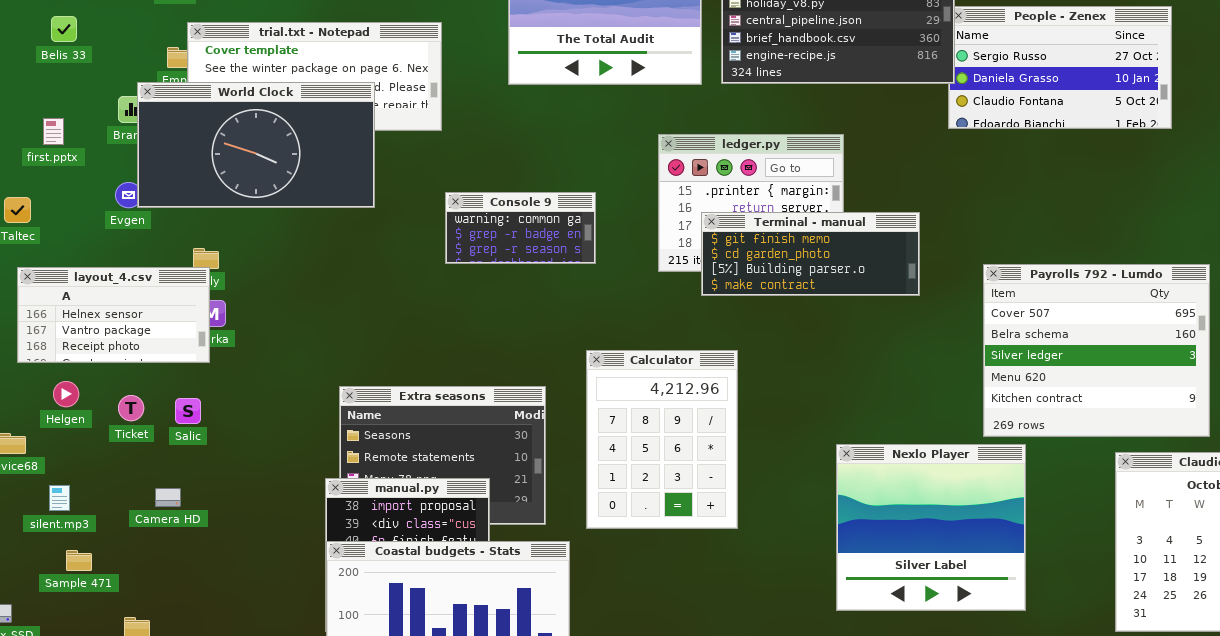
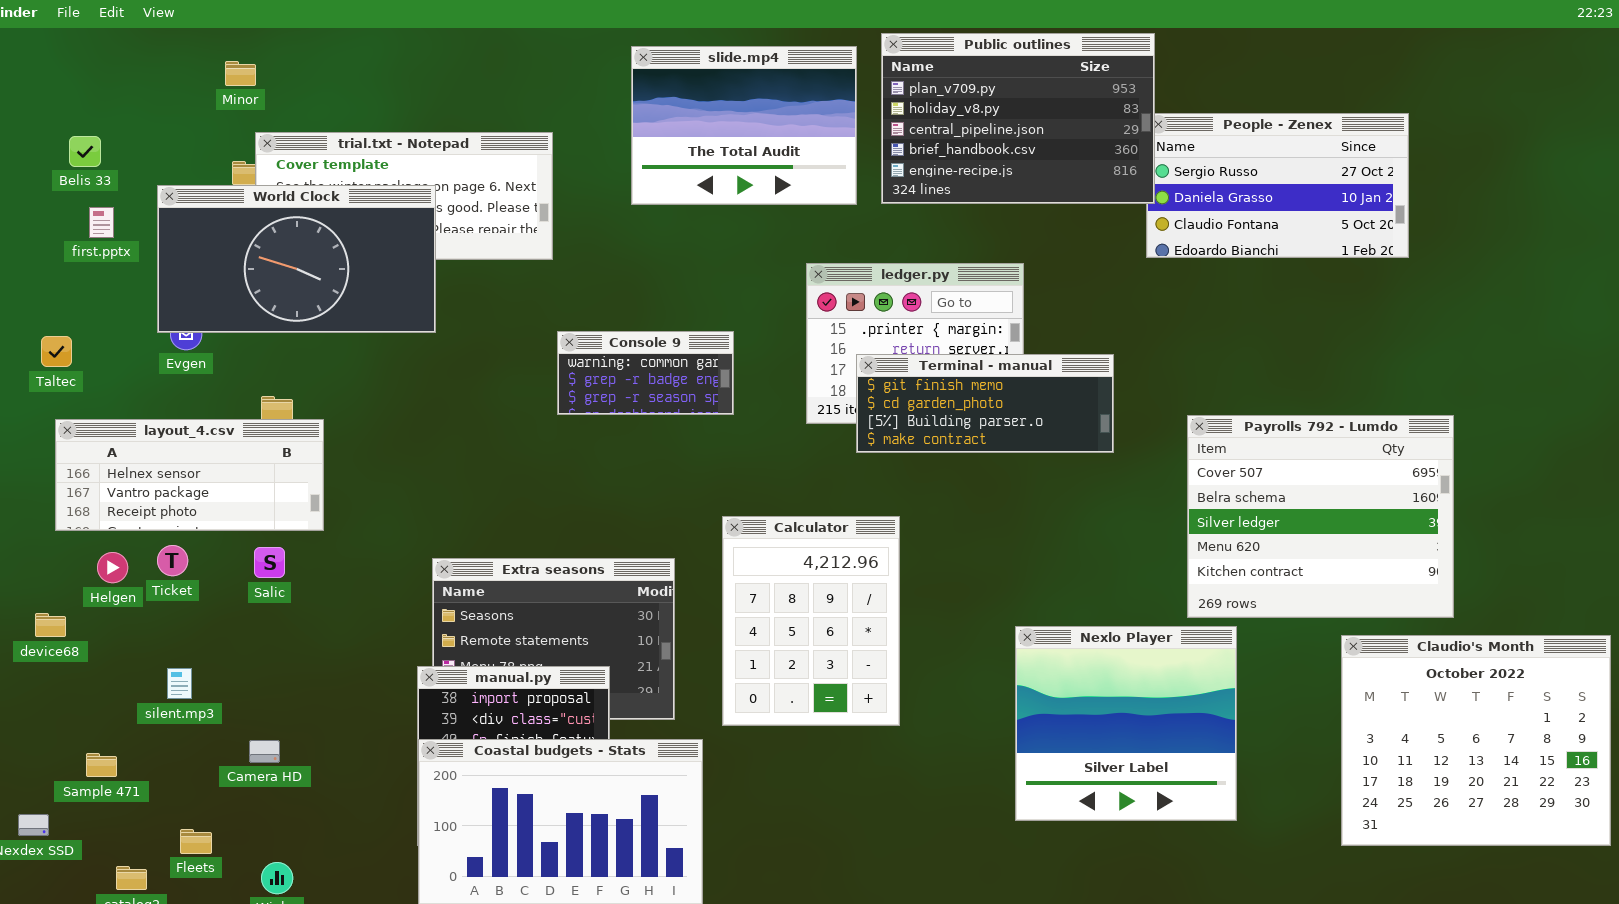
Belis 33: [51,16,77,42] -> [69,136,101,167], moved
World Clock: [137,82,375,208] -> [157,185,436,333], moved
first.pptx: [43,118,64,145] -> [89,207,114,238], moved
layout_4.csv: [17,267,210,363] -> [55,419,324,531], resized
Ticket: [118,395,144,421] -> [157,545,188,576], moved
Salic: [175,398,201,424] -> [254,547,285,578], moved
silent.mp3: [49,485,70,511] -> [167,668,192,699], moved
Camera HD: [155,488,181,507] -> [249,740,280,763], moved
Sample 471: [66,550,92,571] -> [86,753,117,777], moved

